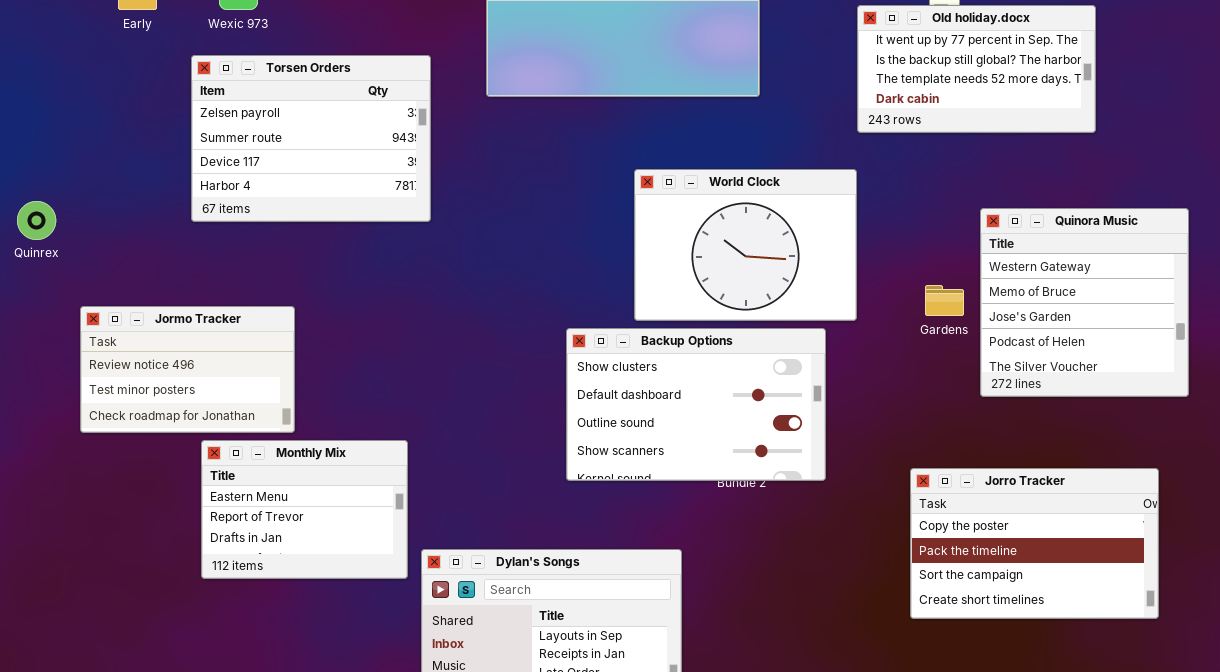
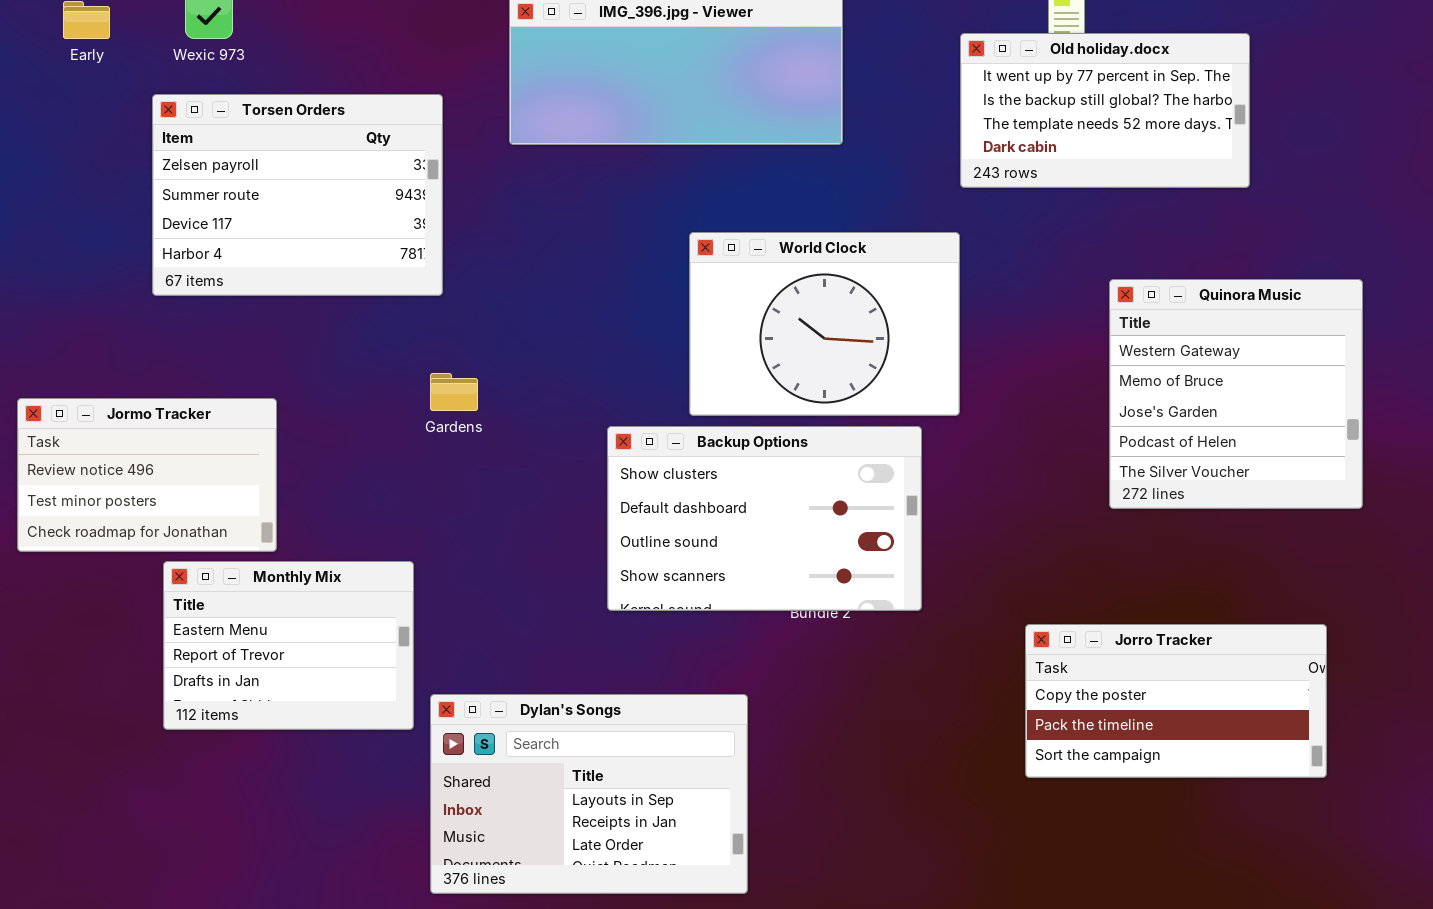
Gardens: [925,285,964,316] -> [430,373,478,411], moved
Jorro Tracker: [910,468,1159,619] -> [1025,624,1327,778], resized

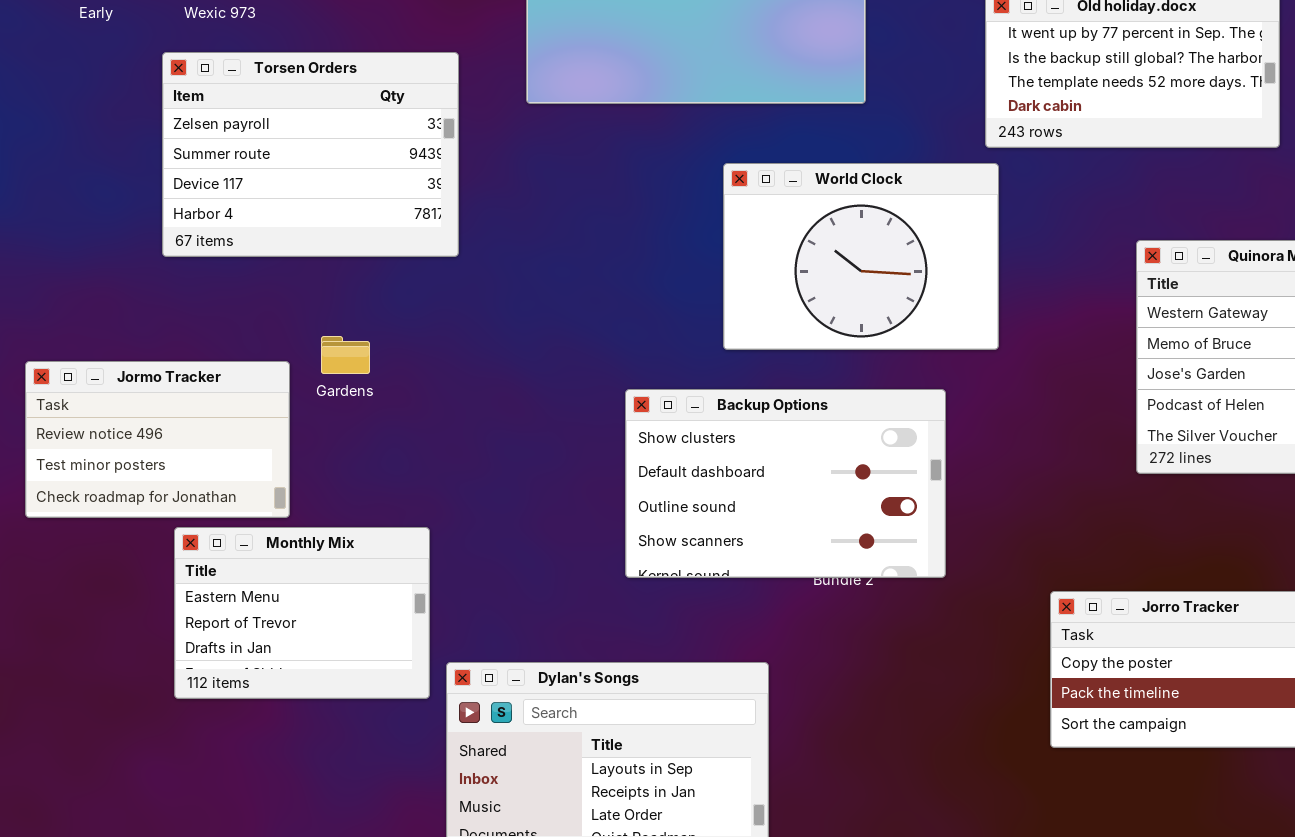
World Clock: [689,232,960,416] -> [723,163,999,350], moved
Gardens: [430,373,478,411] -> [321,336,370,374], moved

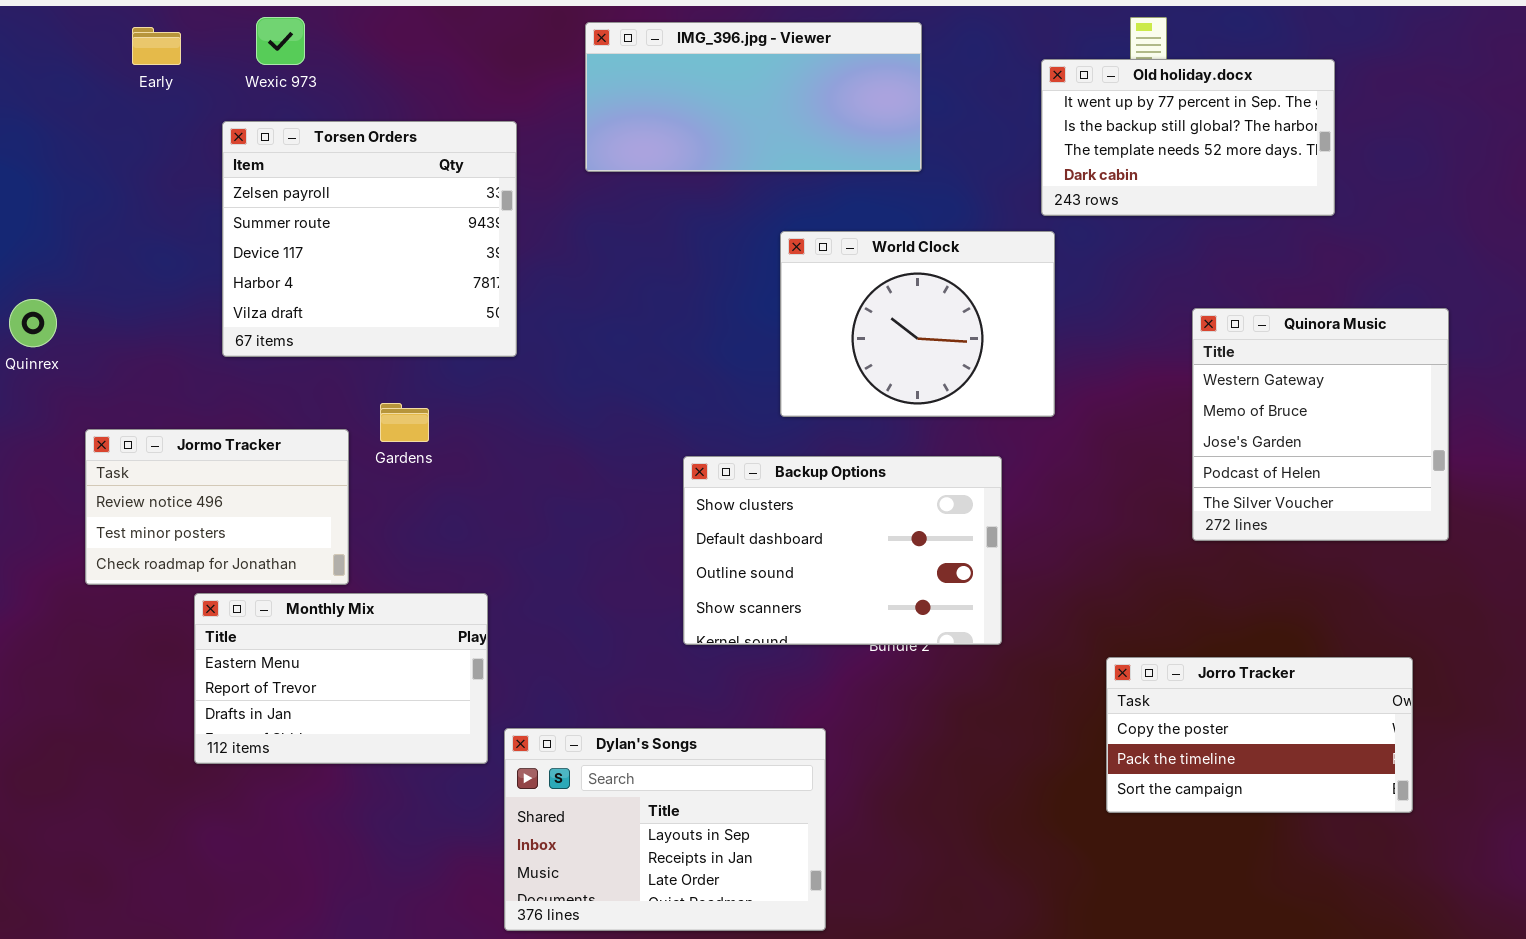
Torsen Orders: [162,52,459,257] -> [222,121,517,357], resized
Monthly Mix: [174,527,430,699] -> [194,593,488,764], resized

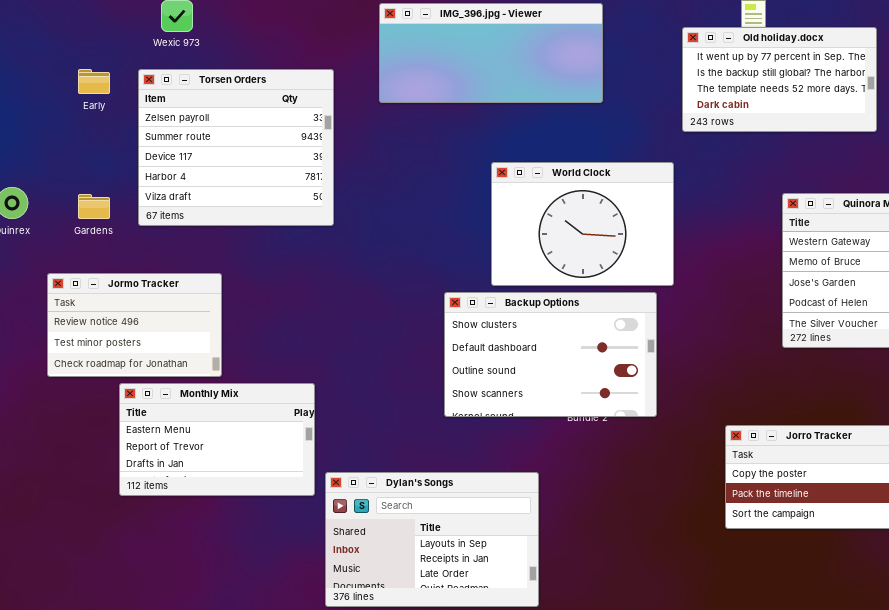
Early: [132,27,181,65] -> [78,69,110,94], moved
World Clock: [780,231,1055,417] -> [491,162,674,286], moved
Gardens: [380,403,429,442] -> [78,194,110,219], moved

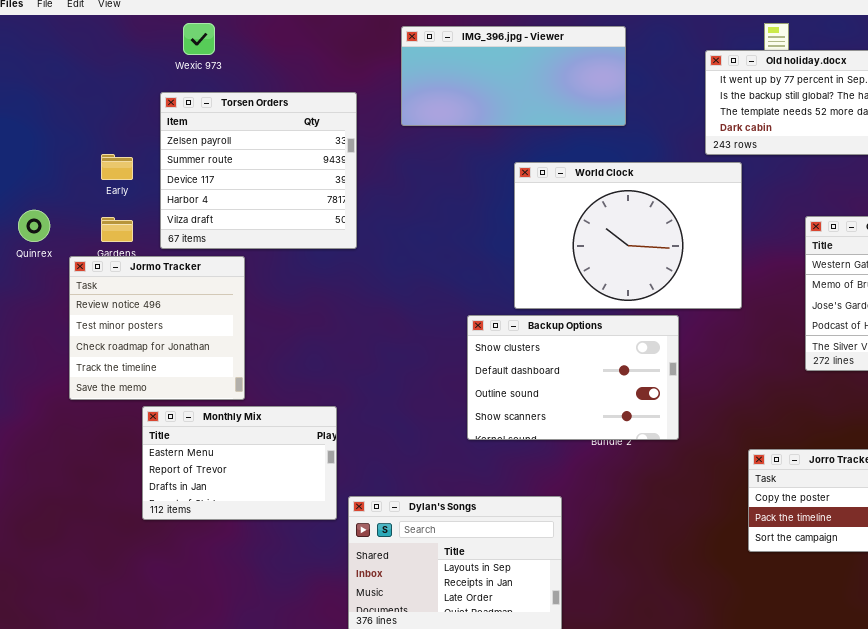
Early: [78,69,110,94] -> [101,154,133,180], moved
World Clock: [491,162,674,286] -> [514,162,742,309], resized
Jormo Tracker: [47,273,222,377] -> [69,256,245,400], resized

